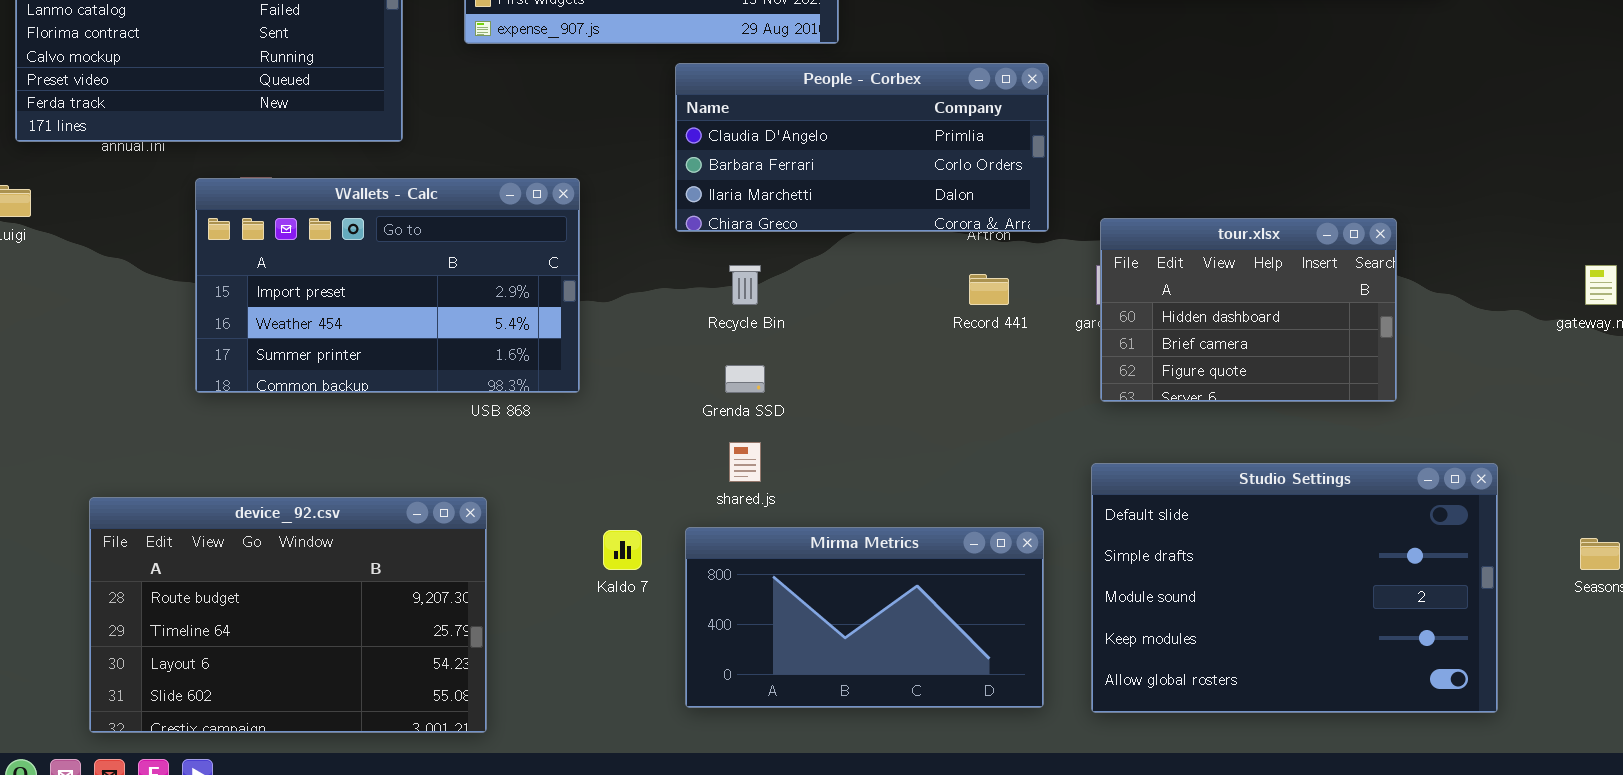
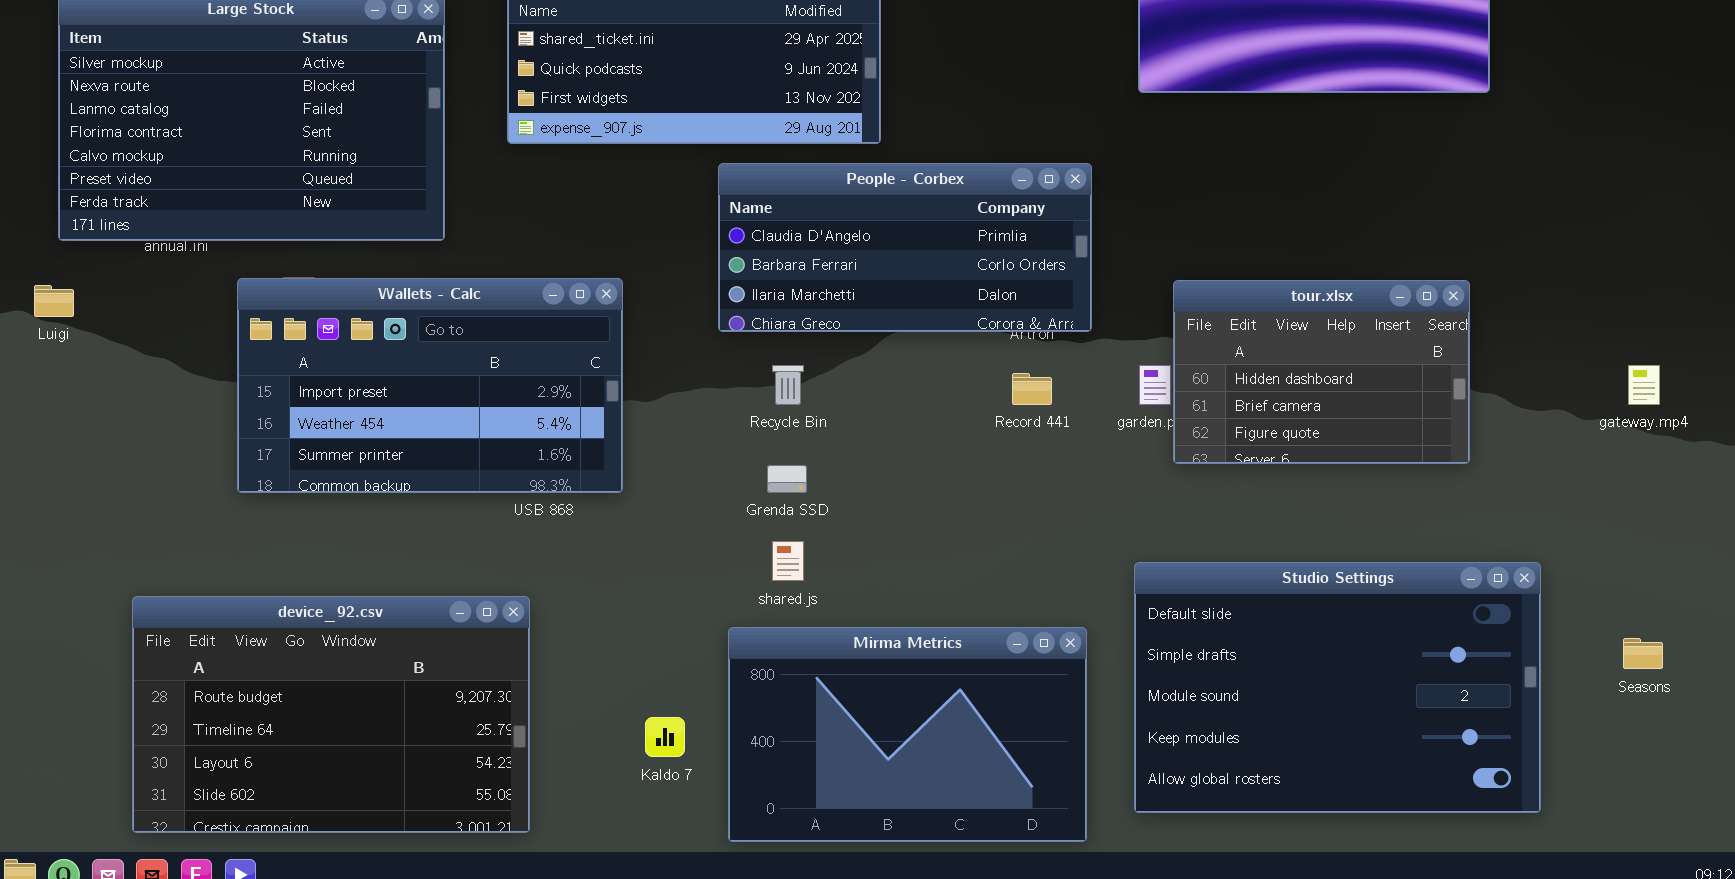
tour.xlsx: [1100,218,1397,402] -> [1173,280,1470,464], moved
Mirma Metrics: [685,527,1044,708] -> [728,627,1087,842], resized
Kaldo 7: [603,530,642,570] -> [645,717,685,757], moved

